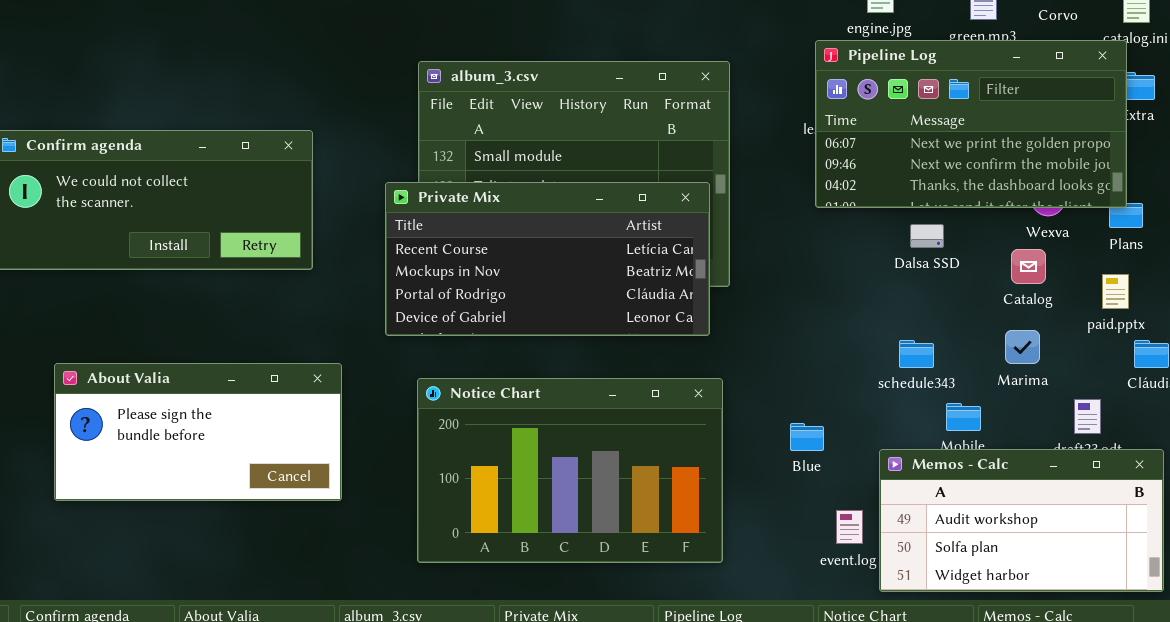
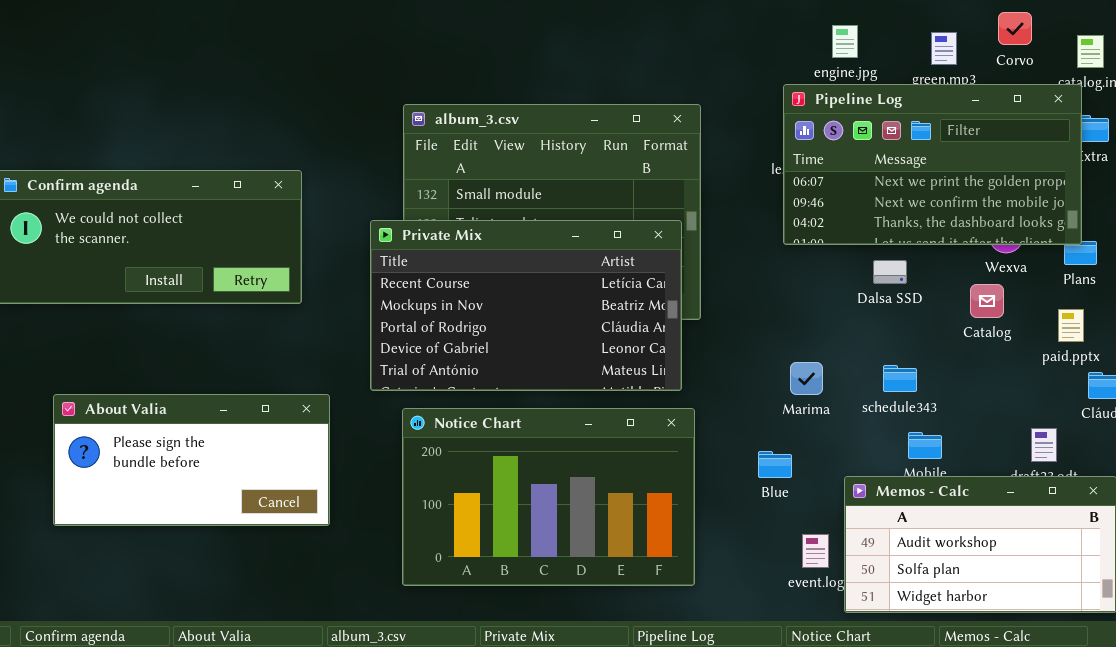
Private Mix: [385,182,710,336] -> [370,220,682,391], resized
Marima: [1005,330,1040,364] -> [790,362,823,395], moved
schedule343: [899,340,934,368] -> [883,365,917,392], moved

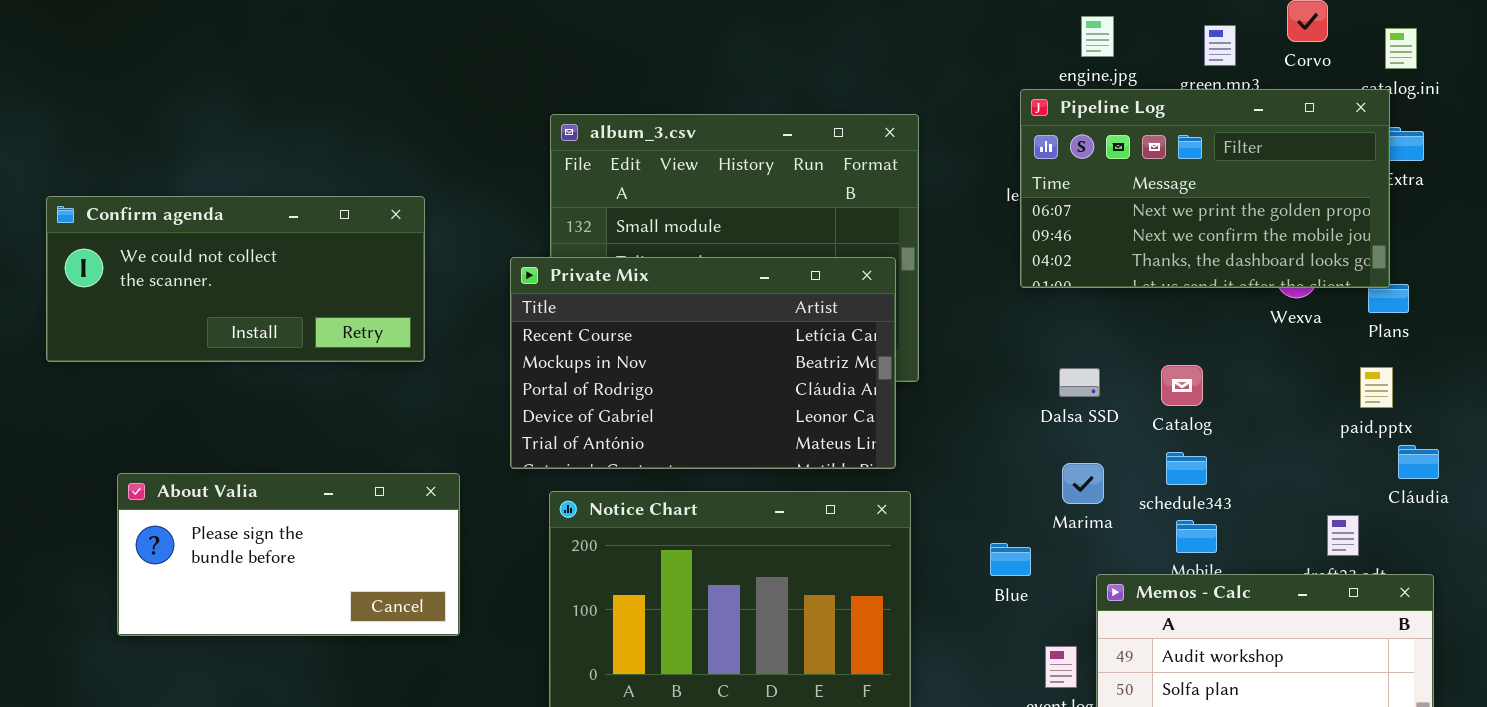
Dalsa SSD: [873,260,907,284] -> [1059,368,1100,397], moved
Catalog: [970,284,1004,318] -> [1161,365,1203,406], moved
Marima: [790,362,823,395] -> [1062,463,1104,504], moved
schedule343: [883,365,917,392] -> [1166,452,1207,485], moved

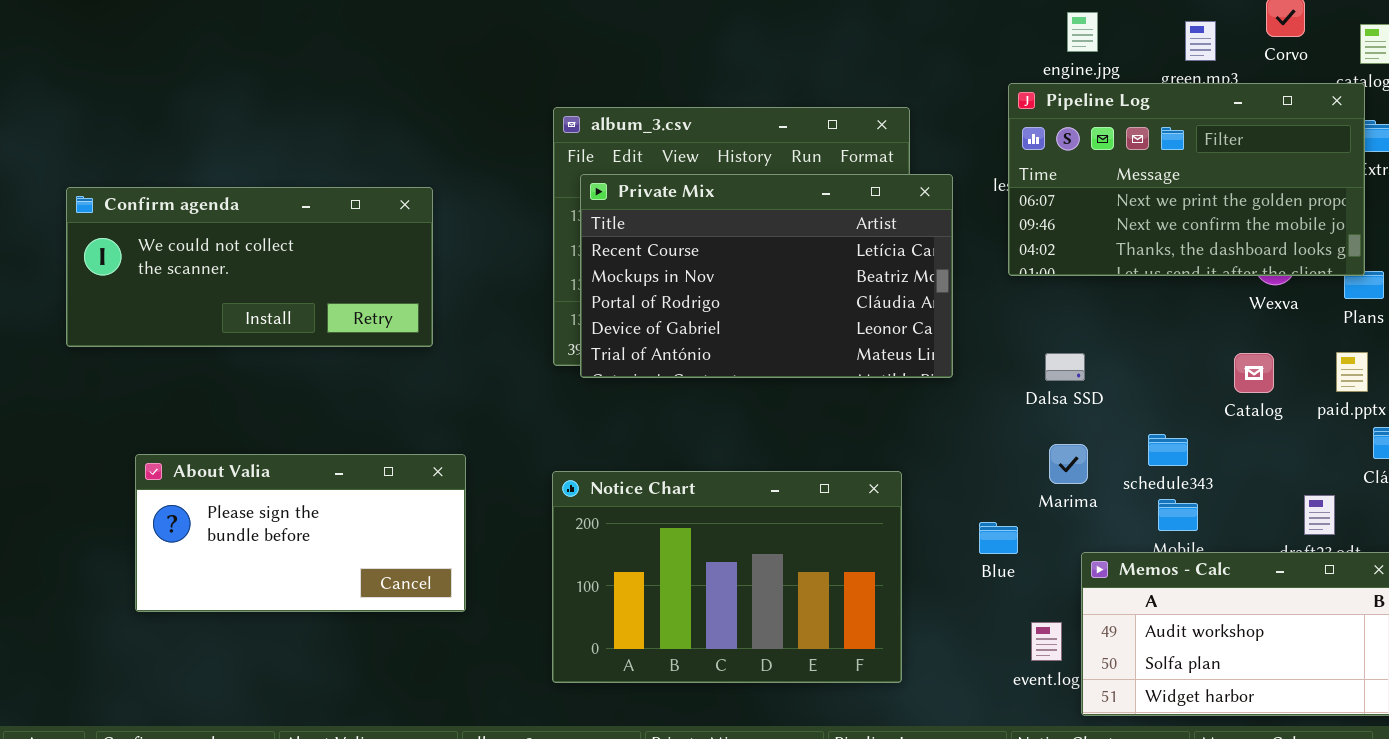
Private Mix: [510,257,896,469] -> [580,174,953,378], moved
Catalog: [1161,365,1203,406] -> [1234,353,1274,393], moved

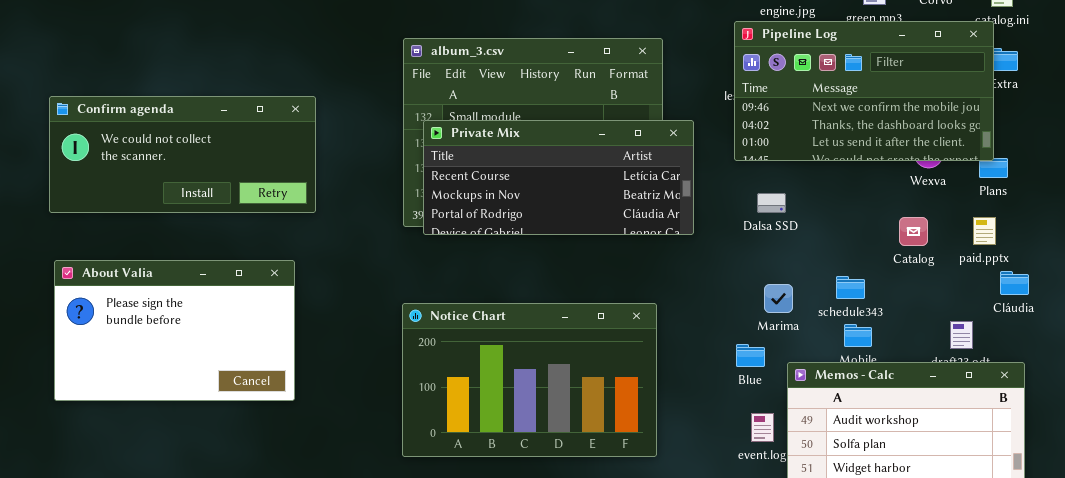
Pipeline Log: [1008,83,1365,276] -> [734,21,994,161], scrolled down 1 row
Private Mix: [580,174,953,378] -> [423,120,694,235], resized
Dalsa SSD: [1045,353,1085,381] -> [757,193,786,213], moved
About Valia: [135,454,466,612] -> [54,260,295,401], moved, resized
Blue: [979,522,1018,554] -> [736,344,765,367], moved

